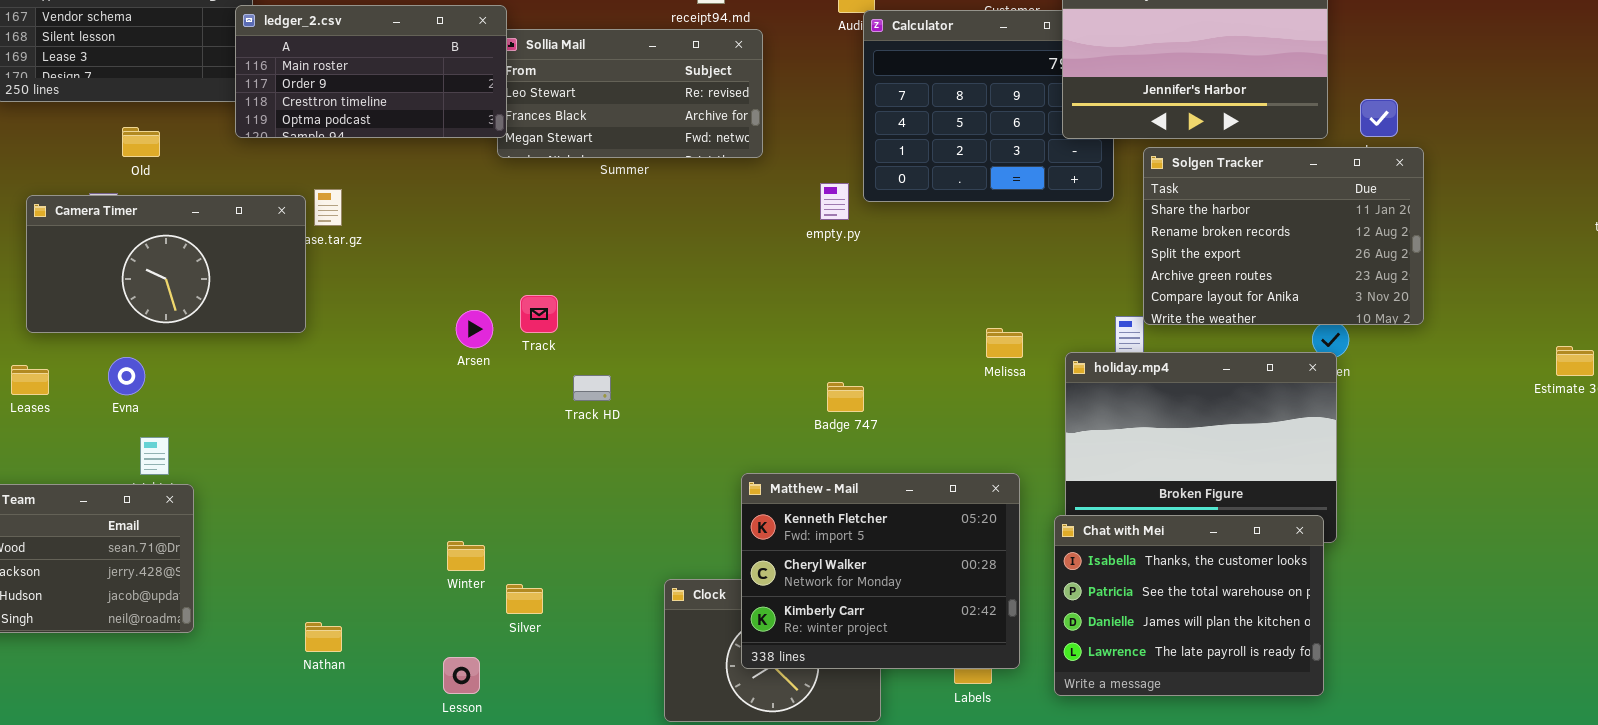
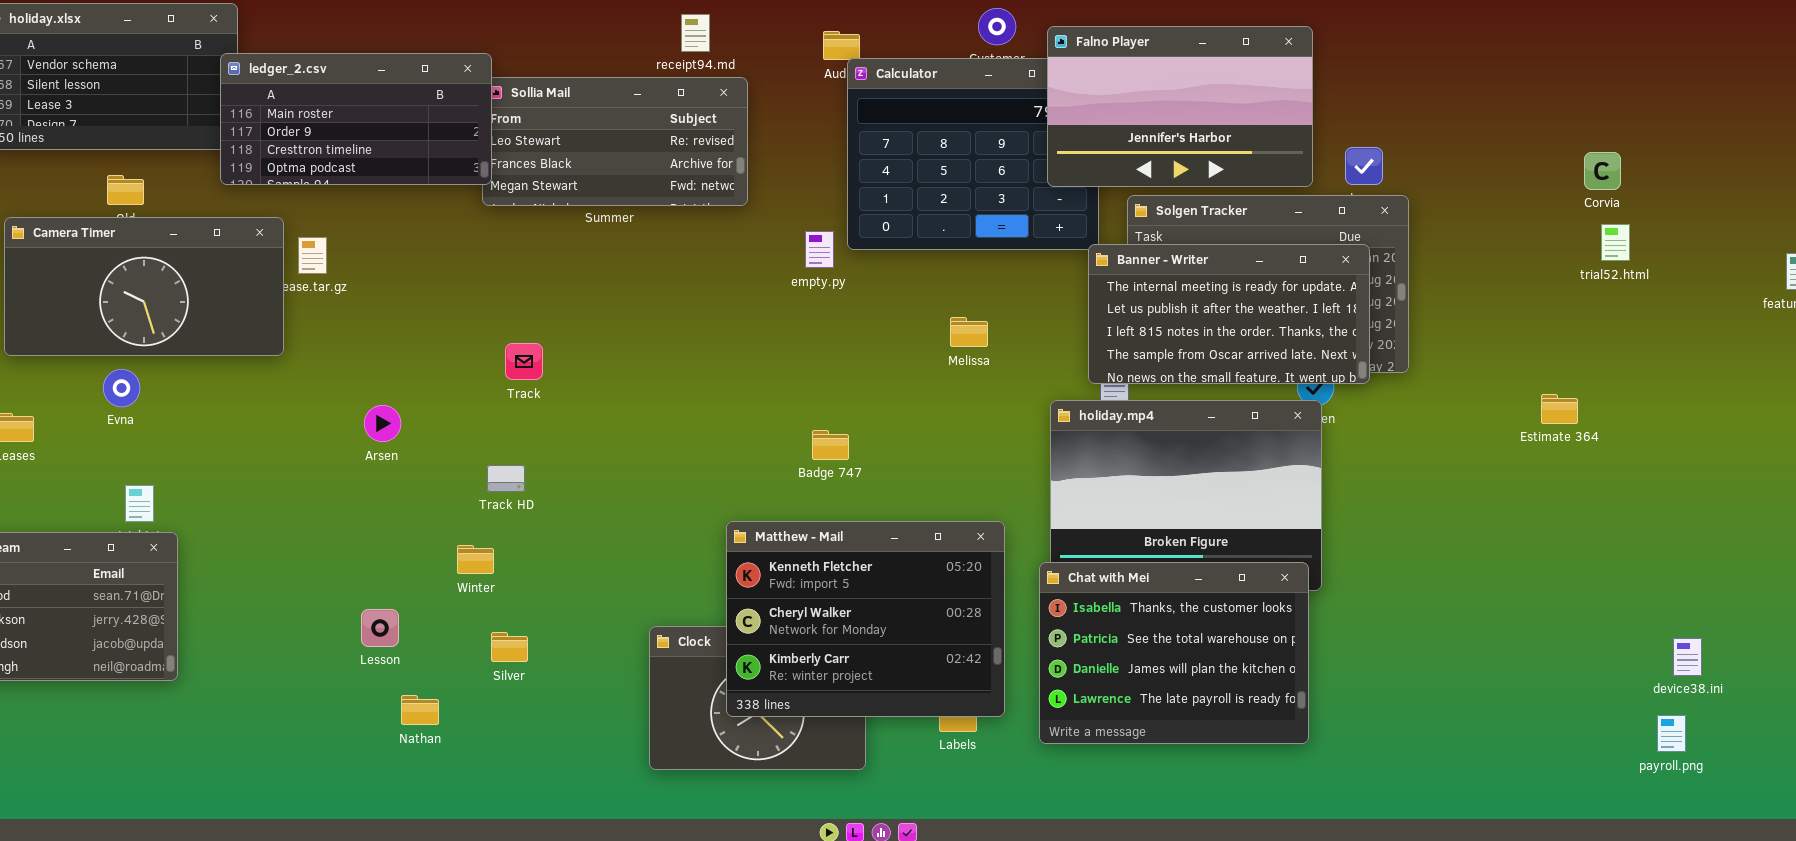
Camera Timer: [26,195,306,333] -> [4,217,284,356], moved
Banner - Writer: none -> [1088,244,1370,384], opened
Arsen: [456,310,493,348] -> [364,405,401,442], moved
Melissa: [986,328,1023,358] -> [950,317,988,347], moved
Evna: [108,357,145,395] -> [103,369,140,407], moved
Track HD: [573,375,611,401] -> [487,465,525,492], moved
Winter: [447,541,485,571] -> [457,545,494,574], moved
Nathan: [305,622,342,652] -> [401,695,439,725], moved
Lesson: [443,657,480,694] -> [361,609,399,647], moved

